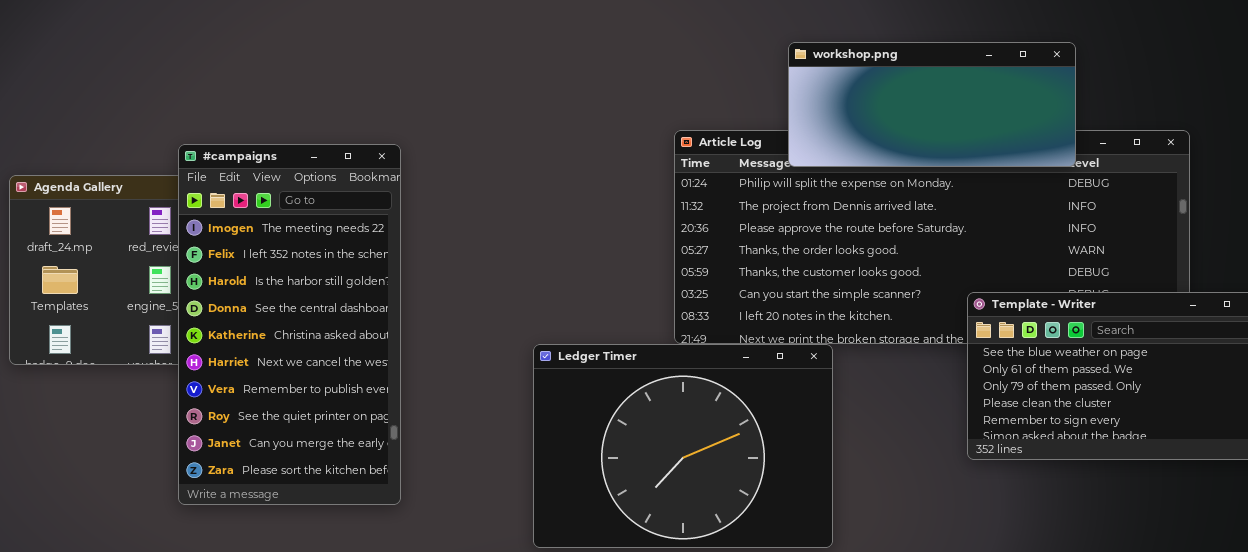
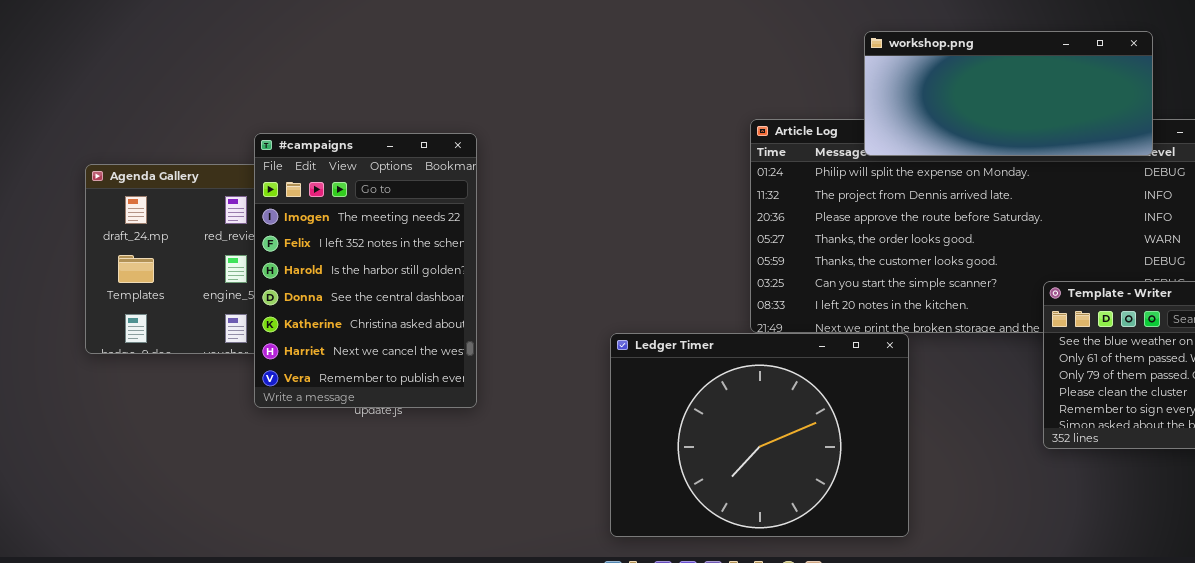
#campaigns: [178,144,401,505] -> [254,133,477,408], resized

